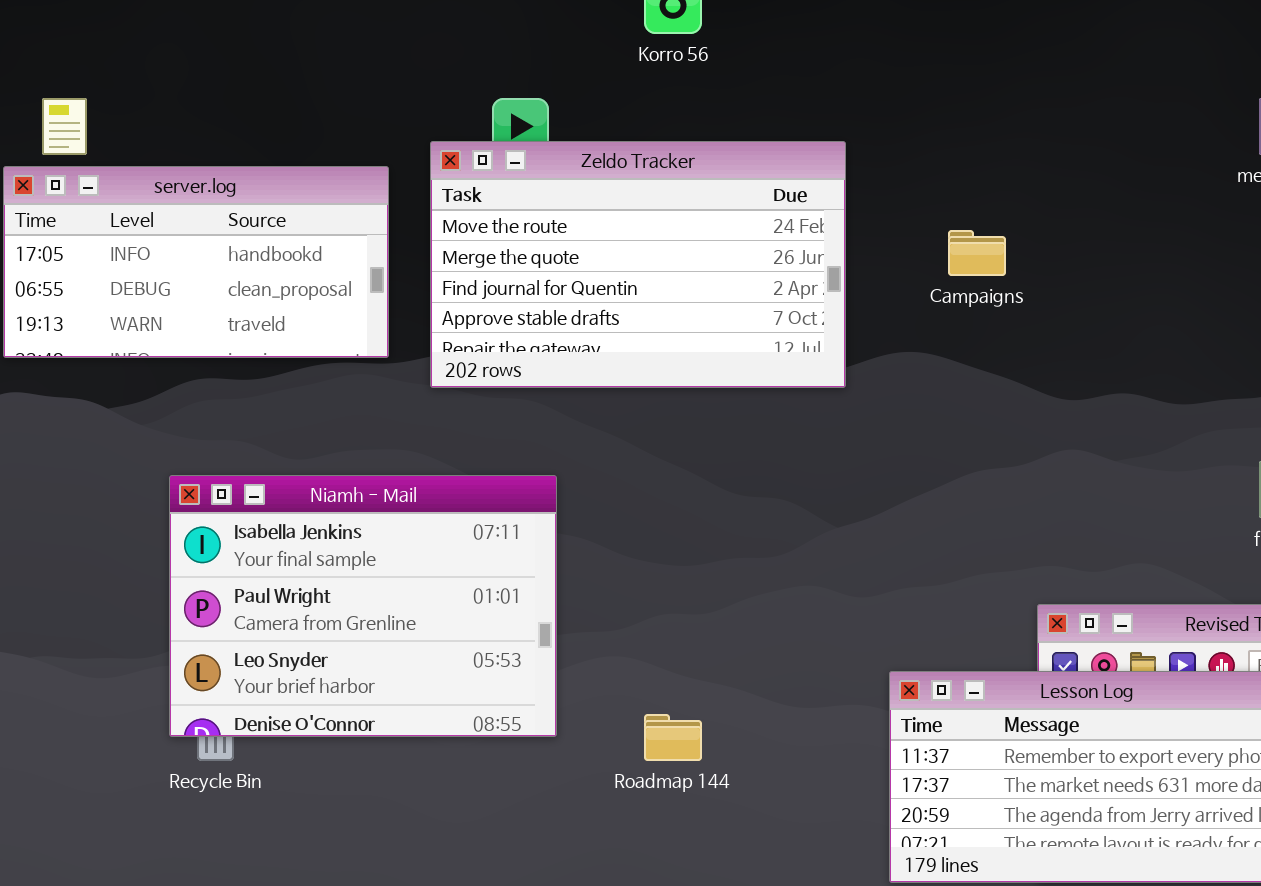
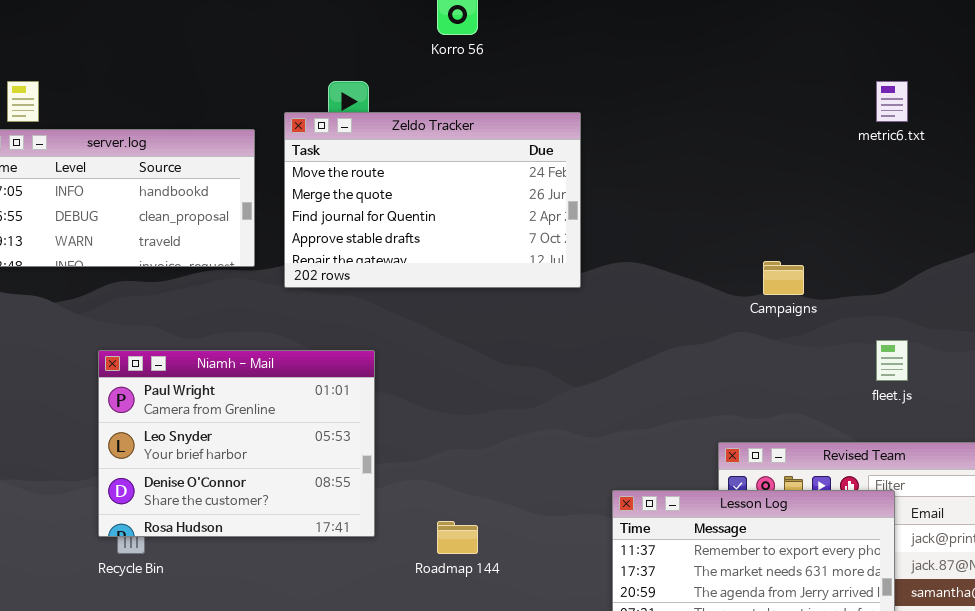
Campaigns: [948,230,1006,276] -> [763,261,804,295], moved
Niamh - Mail: [169,475,557,737] -> [98,350,375,537], scrolled down 1 row

